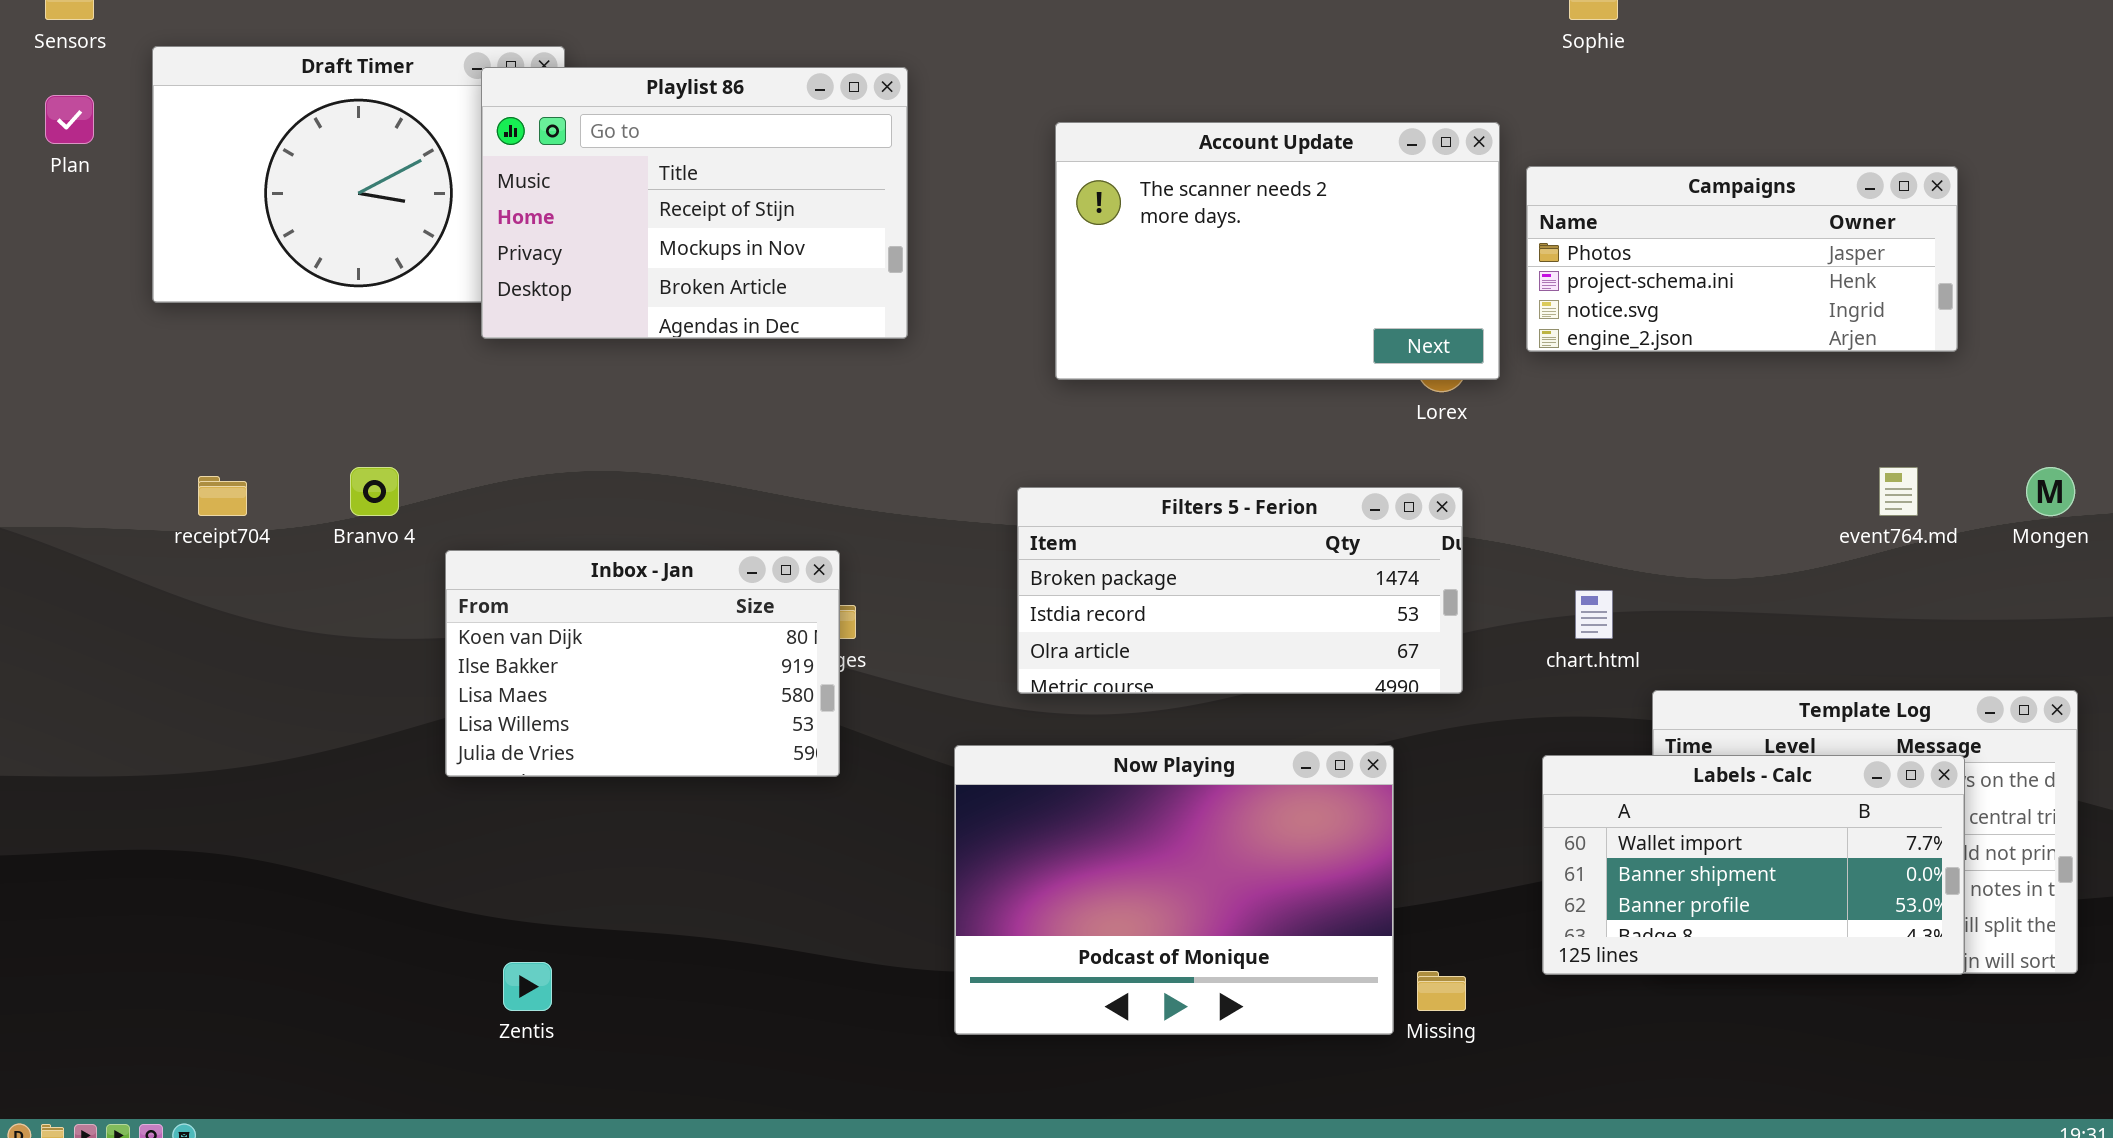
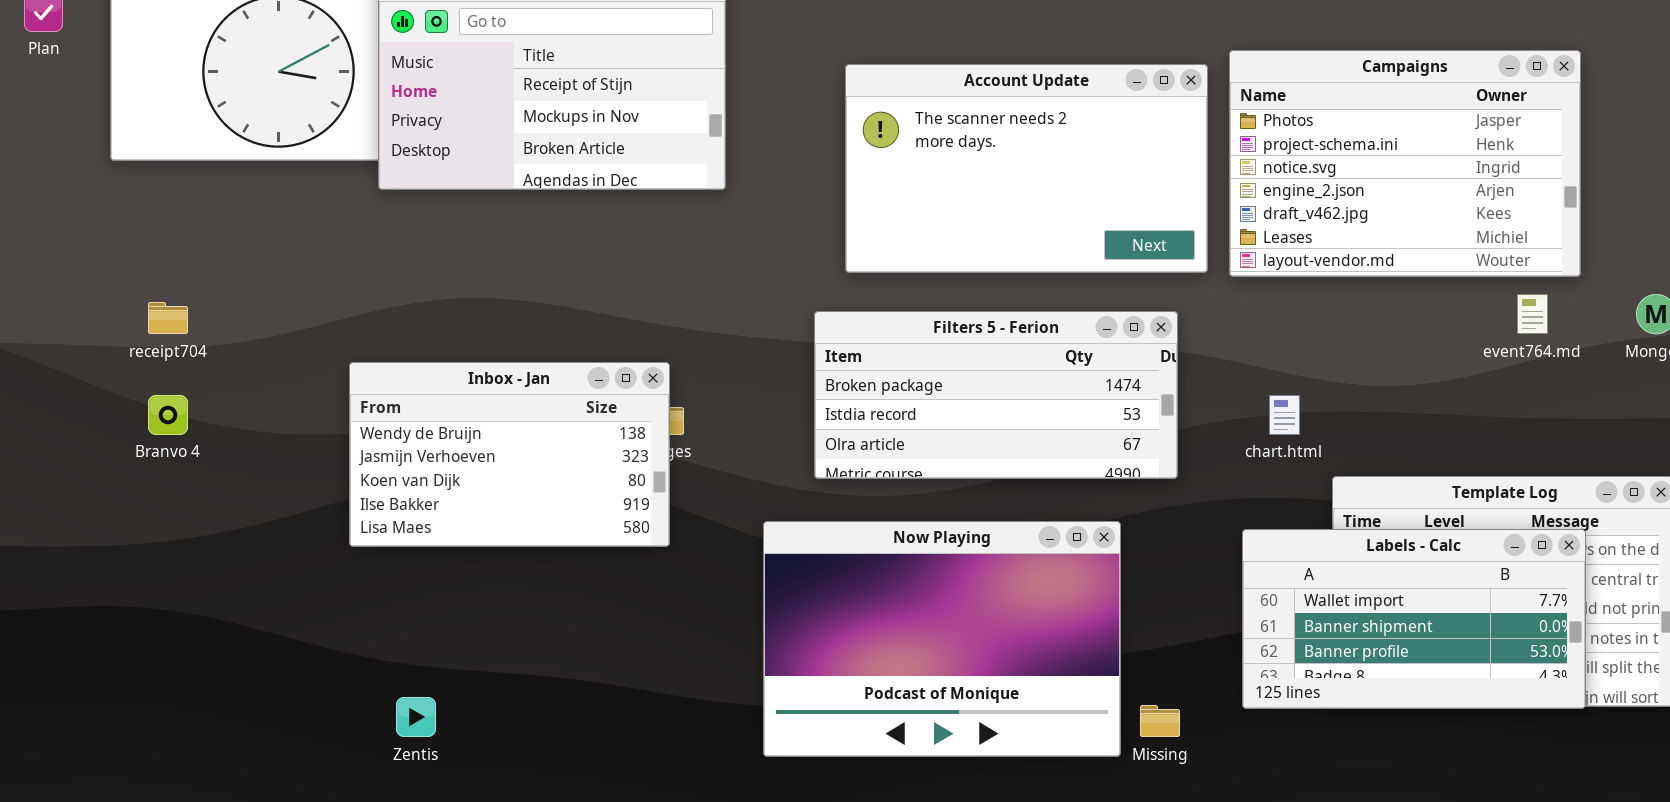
Account Update: [1055,122,1500,380] -> [845,64,1208,273], moved
Campaigns: [1526,166,1958,352] -> [1229,50,1581,277], resized
Branvo 4: [350,467,399,516] -> [148,395,188,435], moved
Inbox - Jan: [445,550,840,777] -> [349,362,670,547], scrolled up 2 rows

